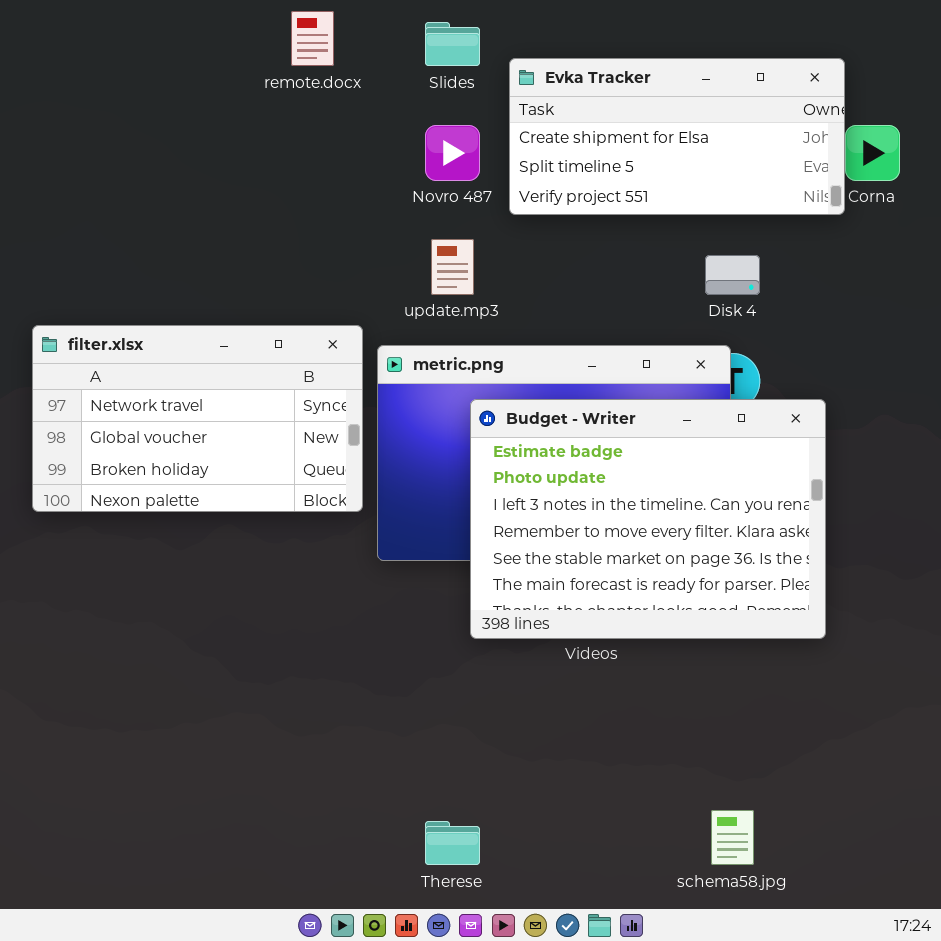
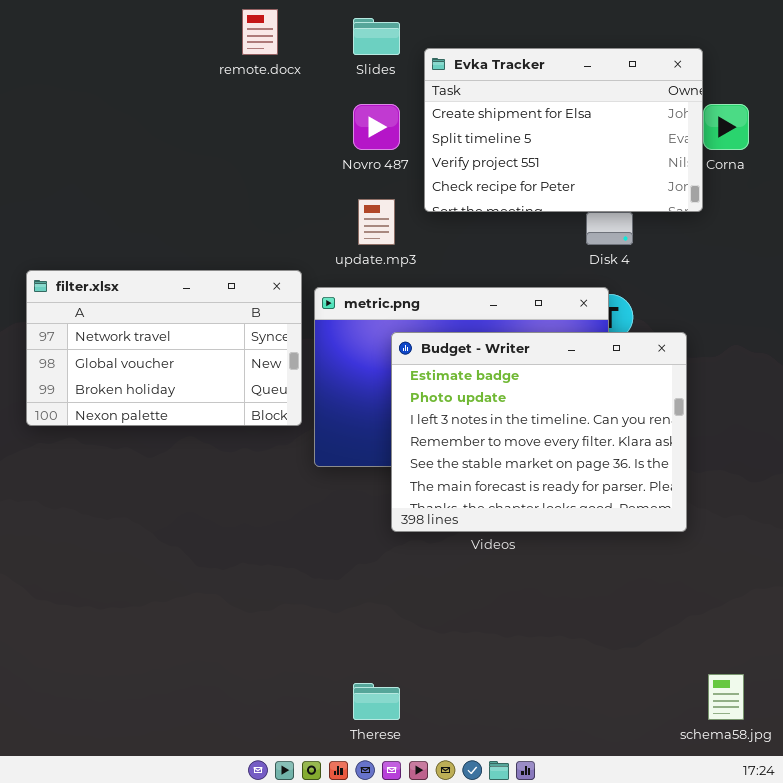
Evka Tracker: [509,58,845,215] -> [424,48,703,212], resized
schema58.jpg: [711,810,754,865] -> [708,674,744,720], moved

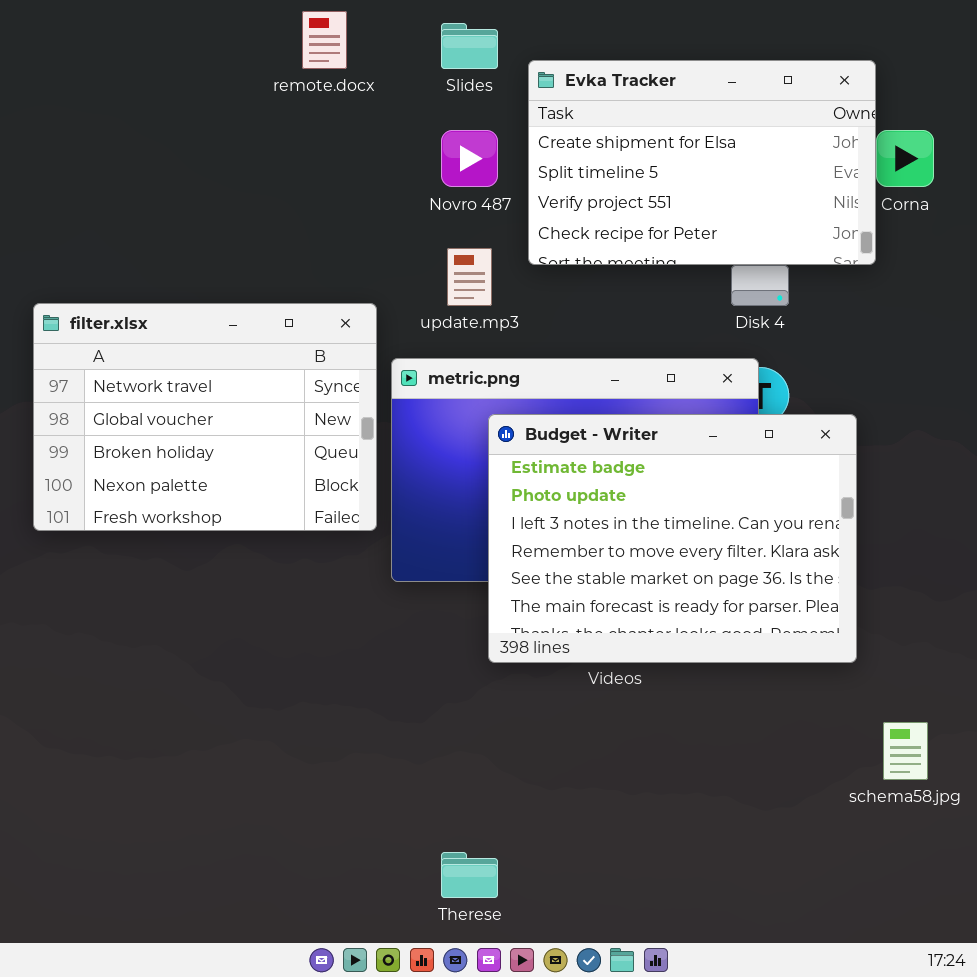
filter.xlsx: [26,270,302,426] -> [33,303,377,531], resized
schema58.jpg: [708,674,744,720] -> [883,722,928,780], moved

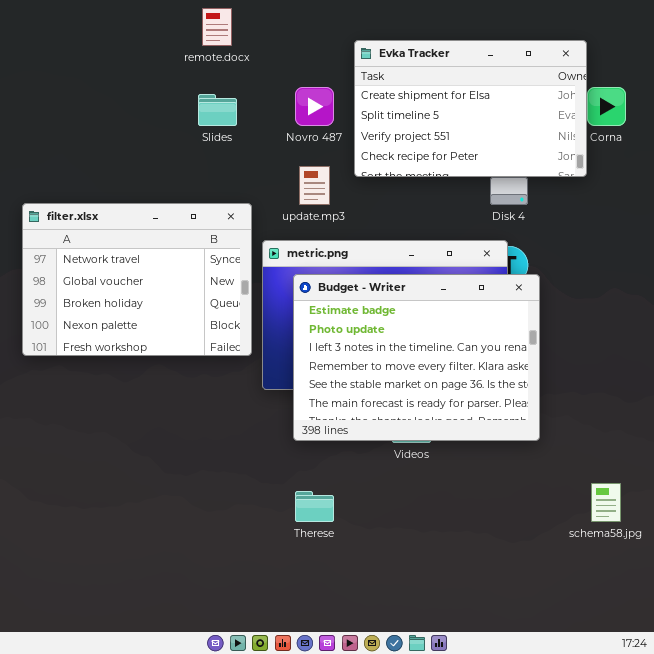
Slides: [441,23,498,69] -> [198,94,237,126], moved
Budget - Writer: [488,414,857,663] -> [293,274,540,441], moved
Therese: [441,852,498,898] -> [295,491,334,522], moved

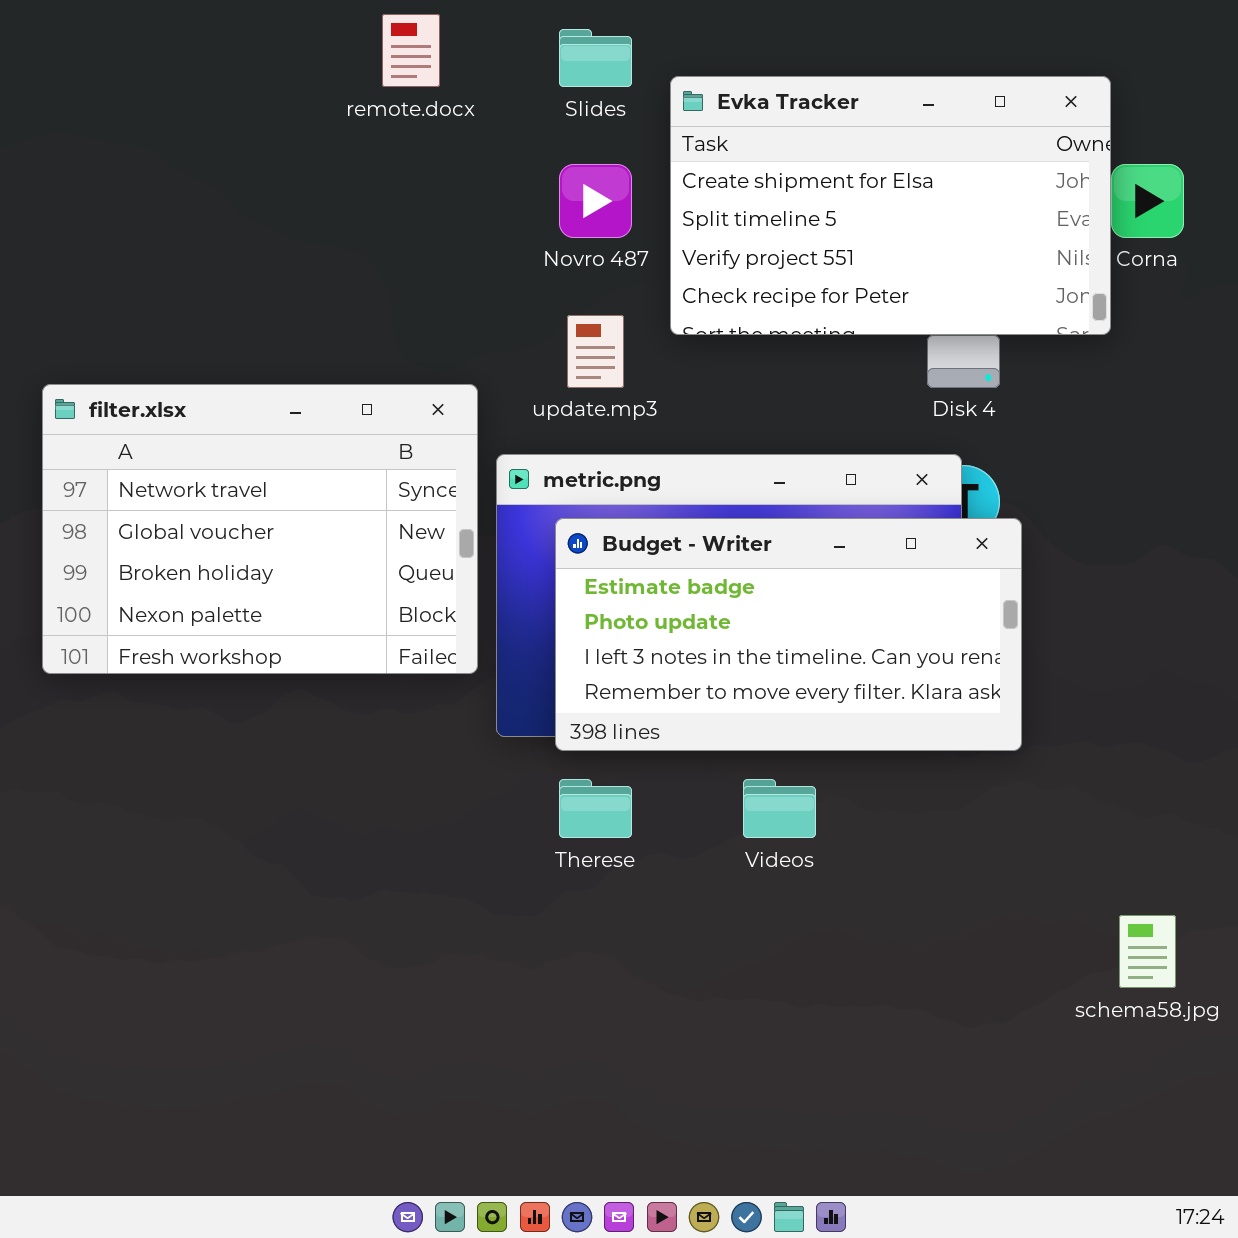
Slides: [198,94,237,126] -> [559,29,632,87], moved
Budget - Writer: [293,274,540,441] -> [555,518,1022,751], resized
Therese: [295,491,334,522] -> [559,779,632,838], moved

